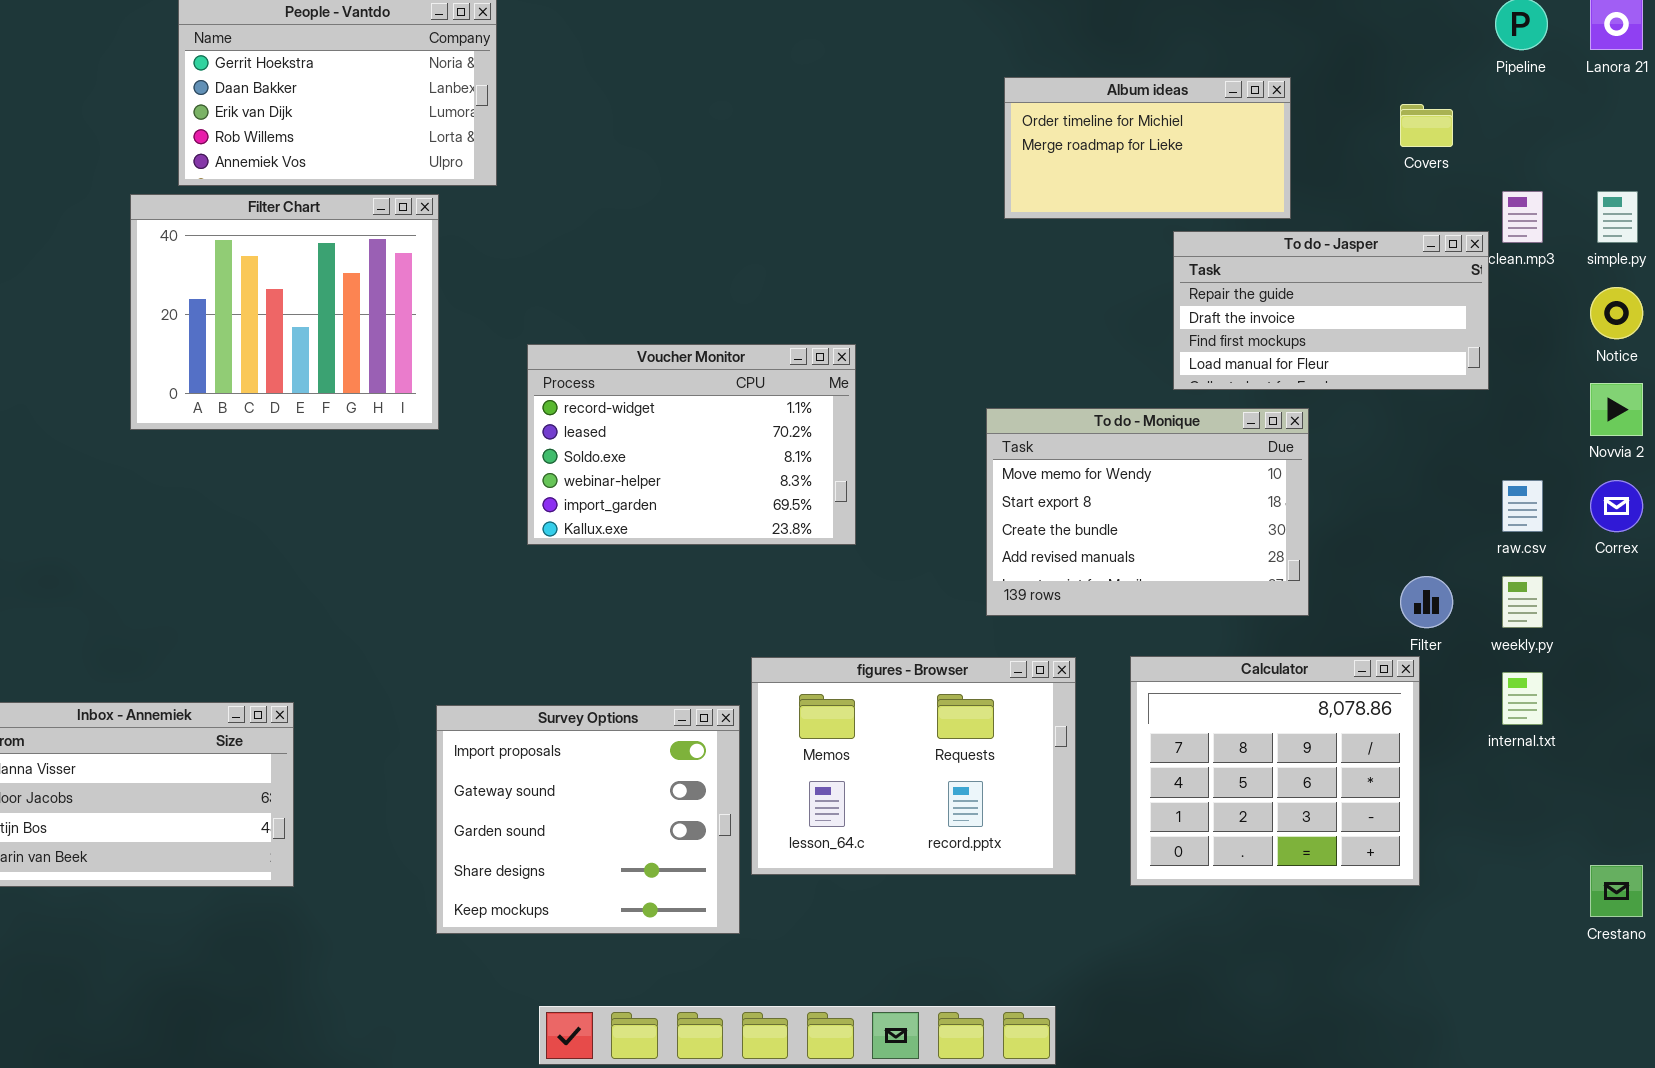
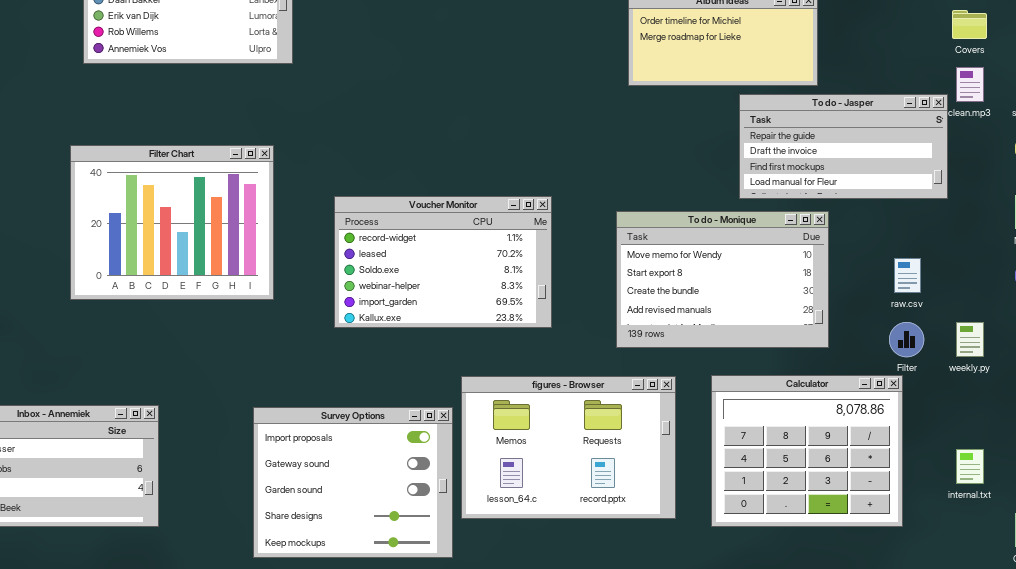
Covers: [1400,104,1453,147] -> [952,10,987,39], moved
Filter Chart: [130,194,439,430] -> [70,145,274,300], moved
Voucher Monitor: [527,344,856,545] -> [334,196,552,328], moved
raw.csv: [1502,480,1543,532] -> [894,258,921,293], moved
internal.txt: [1502,672,1543,725] -> [956,449,984,484], moved

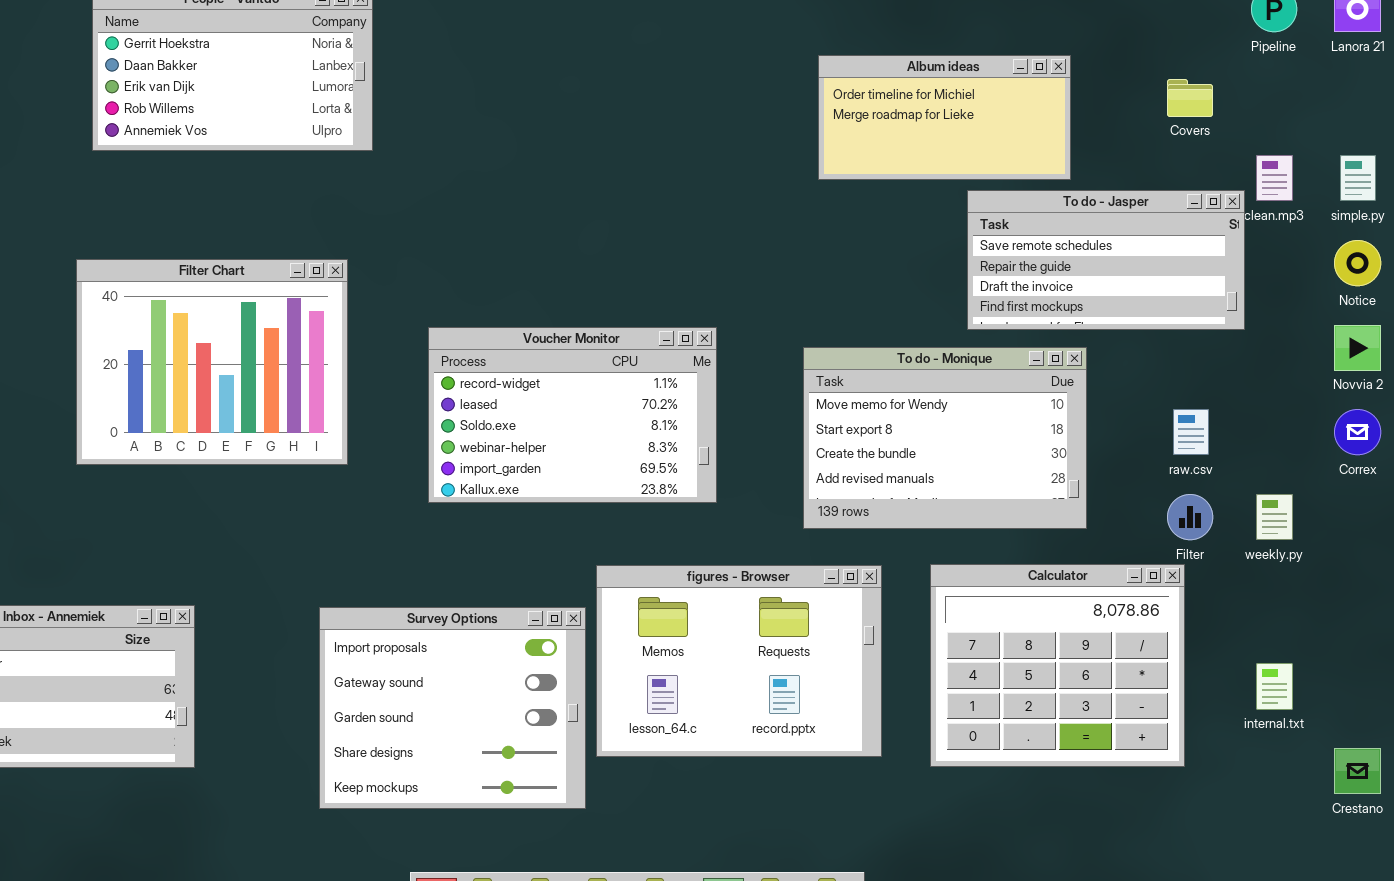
Covers: [952,10,987,39] -> [1167,79,1213,117], moved
To do - Jasper: [739,94,948,199] -> [967,190,1245,330], scrolled up 1 row

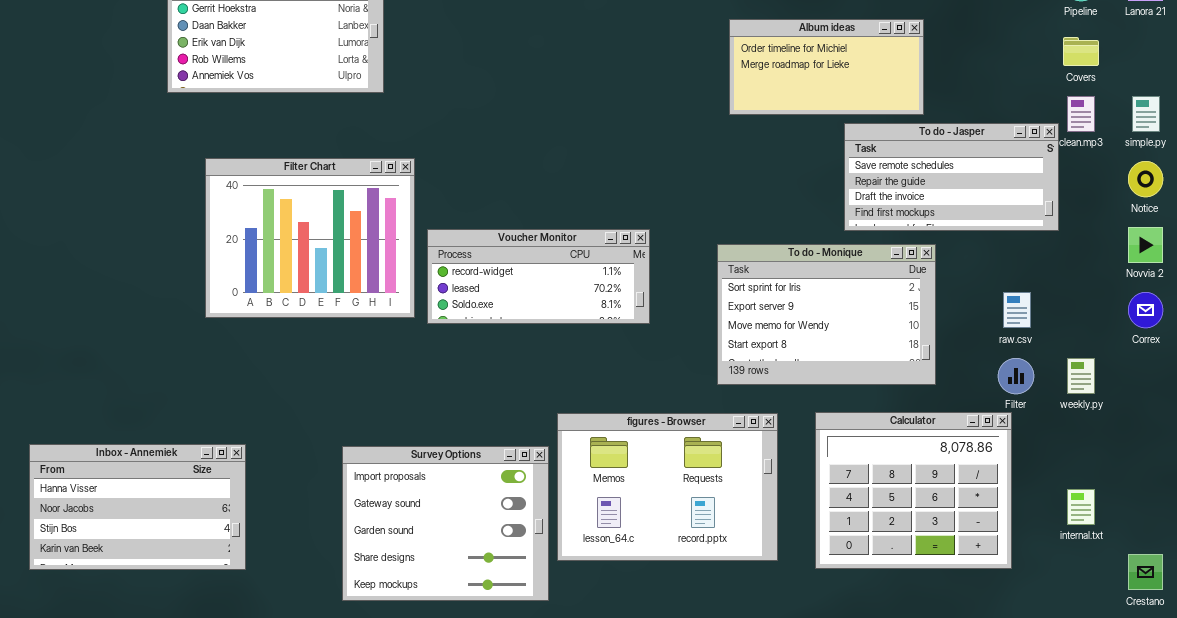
Covers: [1167,79,1213,117] -> [1063,37,1099,66], moved
Filter Chart: [76,259,348,465] -> [205,158,415,318], moved
Voucher Monitor: [428,327,717,503] -> [427,229,650,324], resized
To do - Monique: [803,347,1087,529] -> [717,244,936,385], scrolled up 2 rows

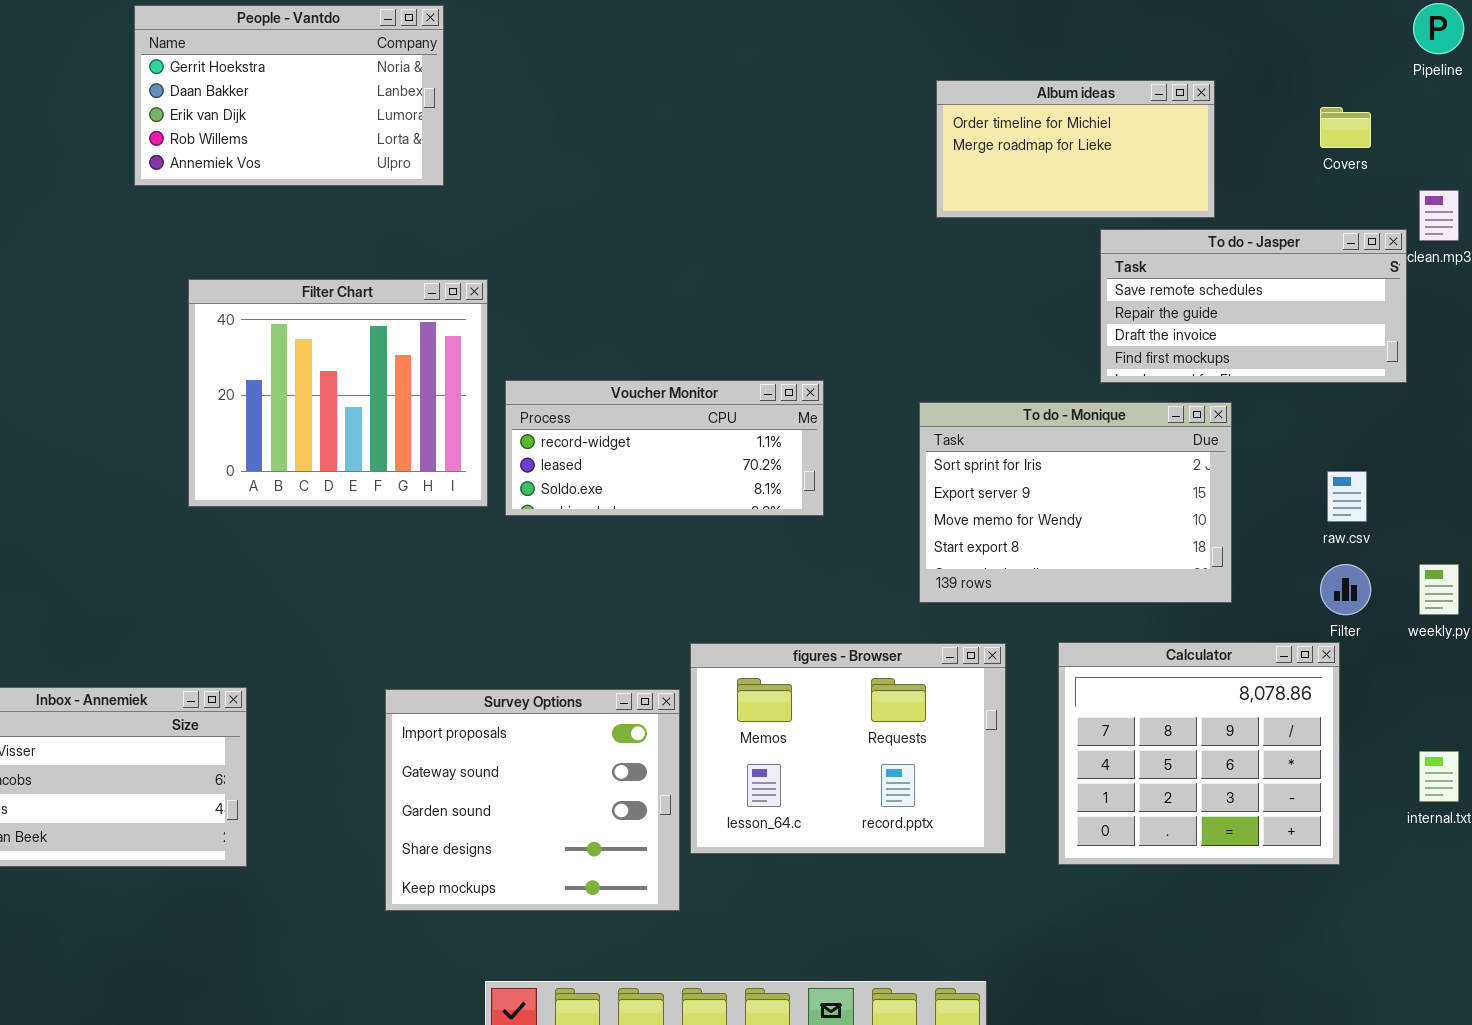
Covers: [1063,37,1099,66] -> [1320,107,1371,148], moved

